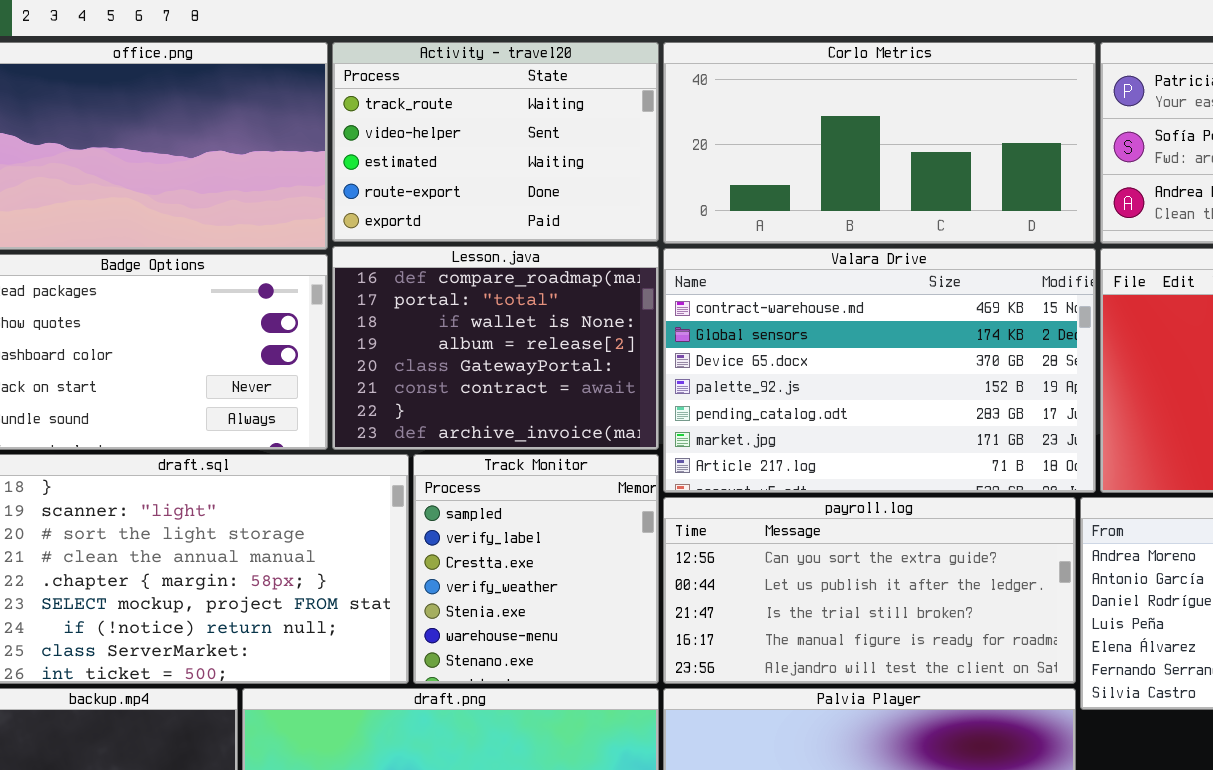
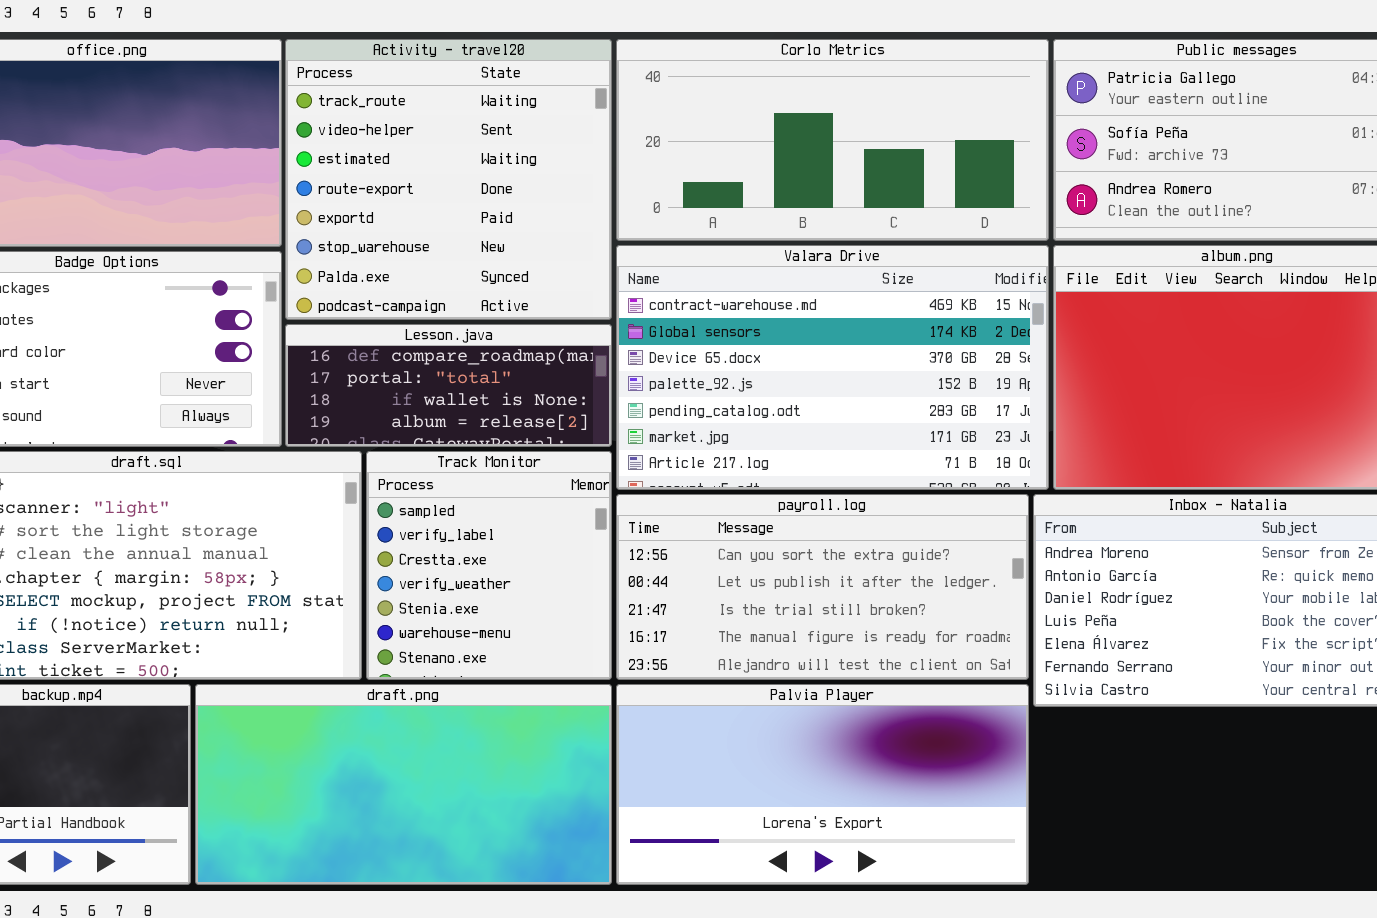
Activity - travel20: [332,42,659,242] -> [285,39,612,320], resized
Lesson.java: [332,246,659,450] -> [285,324,612,447], resized

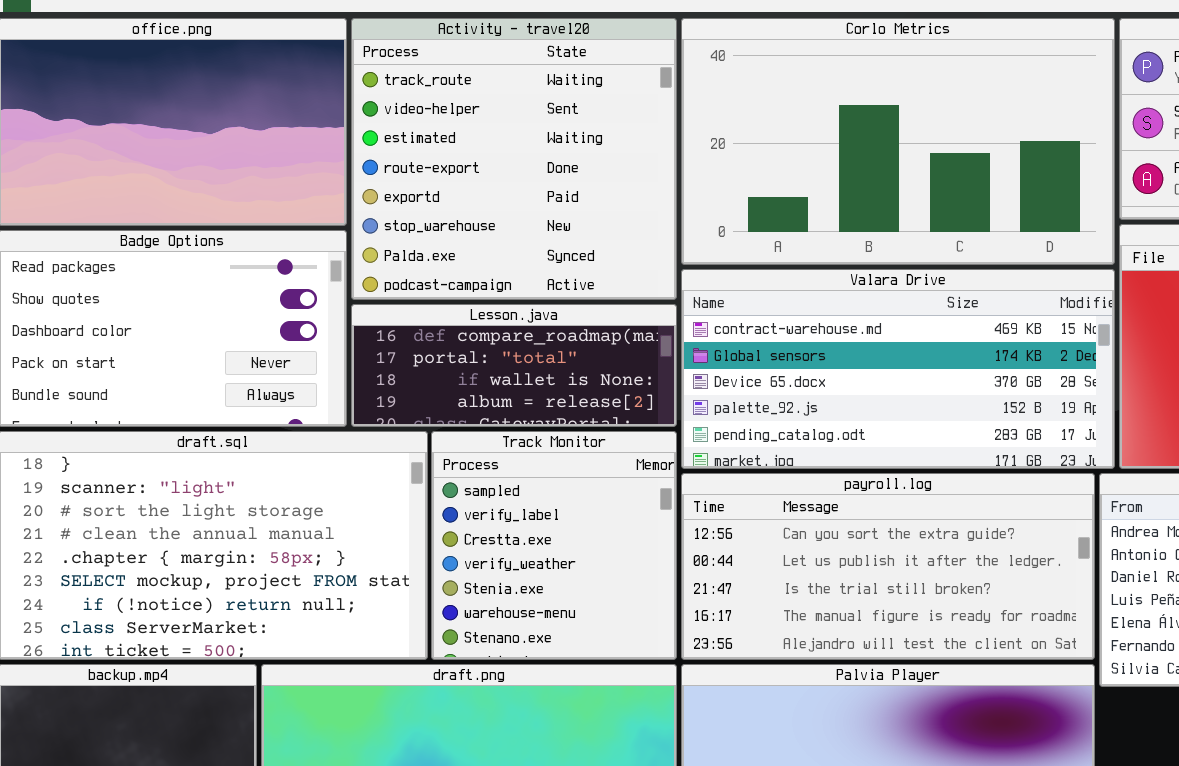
Corlo Metrics: [616,39,1049,241] -> [681,18,1115,265], resized
Valara Drive: [616,245,1049,490] -> [681,269,1115,469], resized

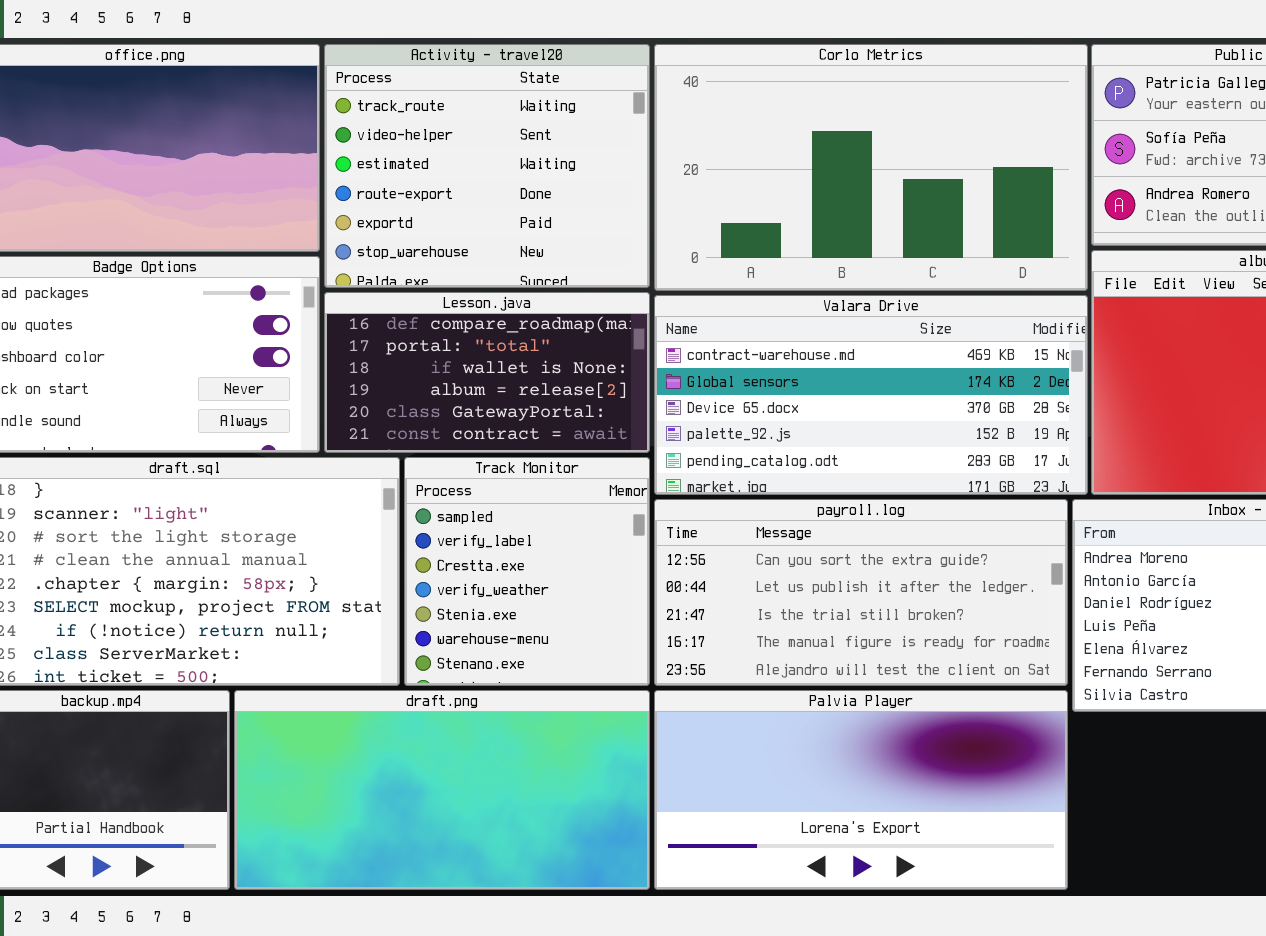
Activity - travel20: [351,18,677,300] -> [324,44,650,288], resized
Lesson.java: [351,304,677,427] -> [324,292,650,453], resized

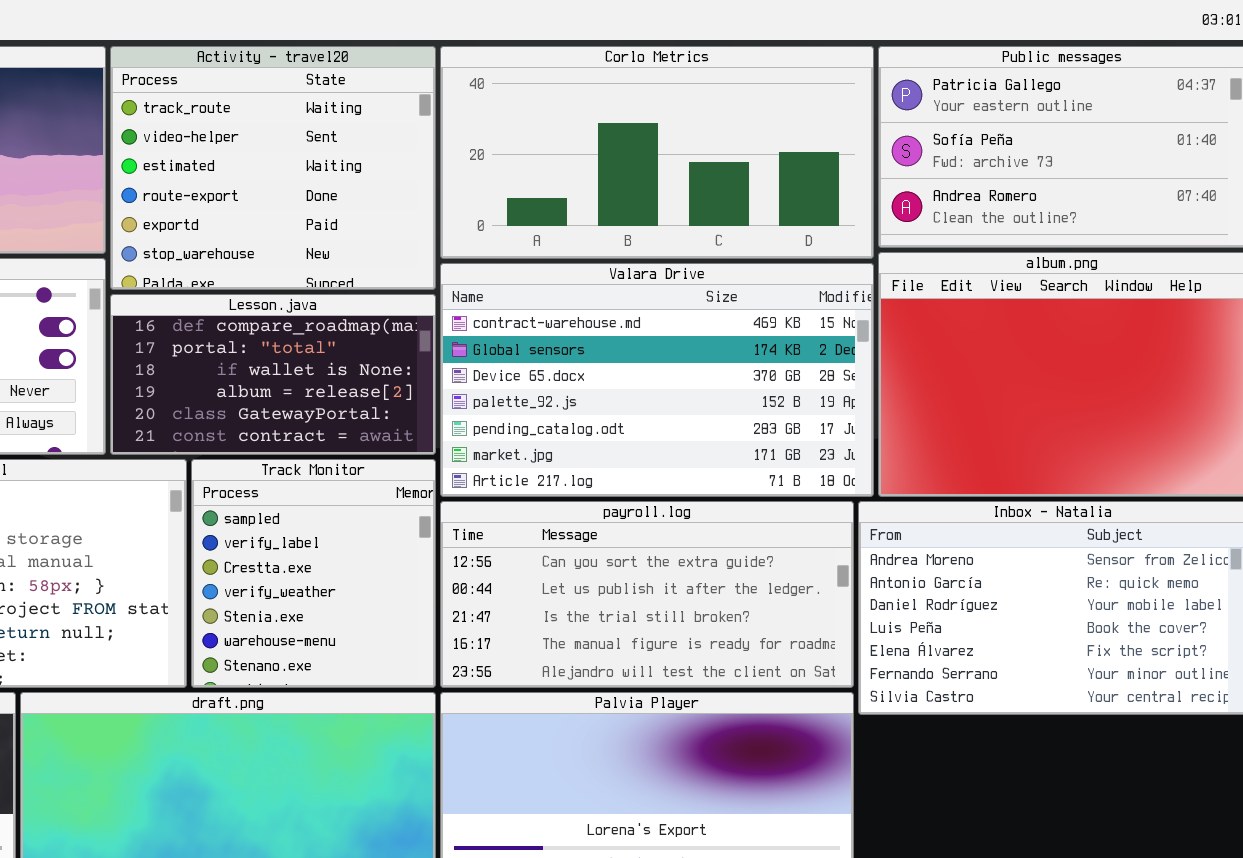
Corlo Metrics: [654,44,1088,291] -> [440,46,874,259], resized
Valara Drive: [654,295,1088,495] -> [440,263,874,497], resized

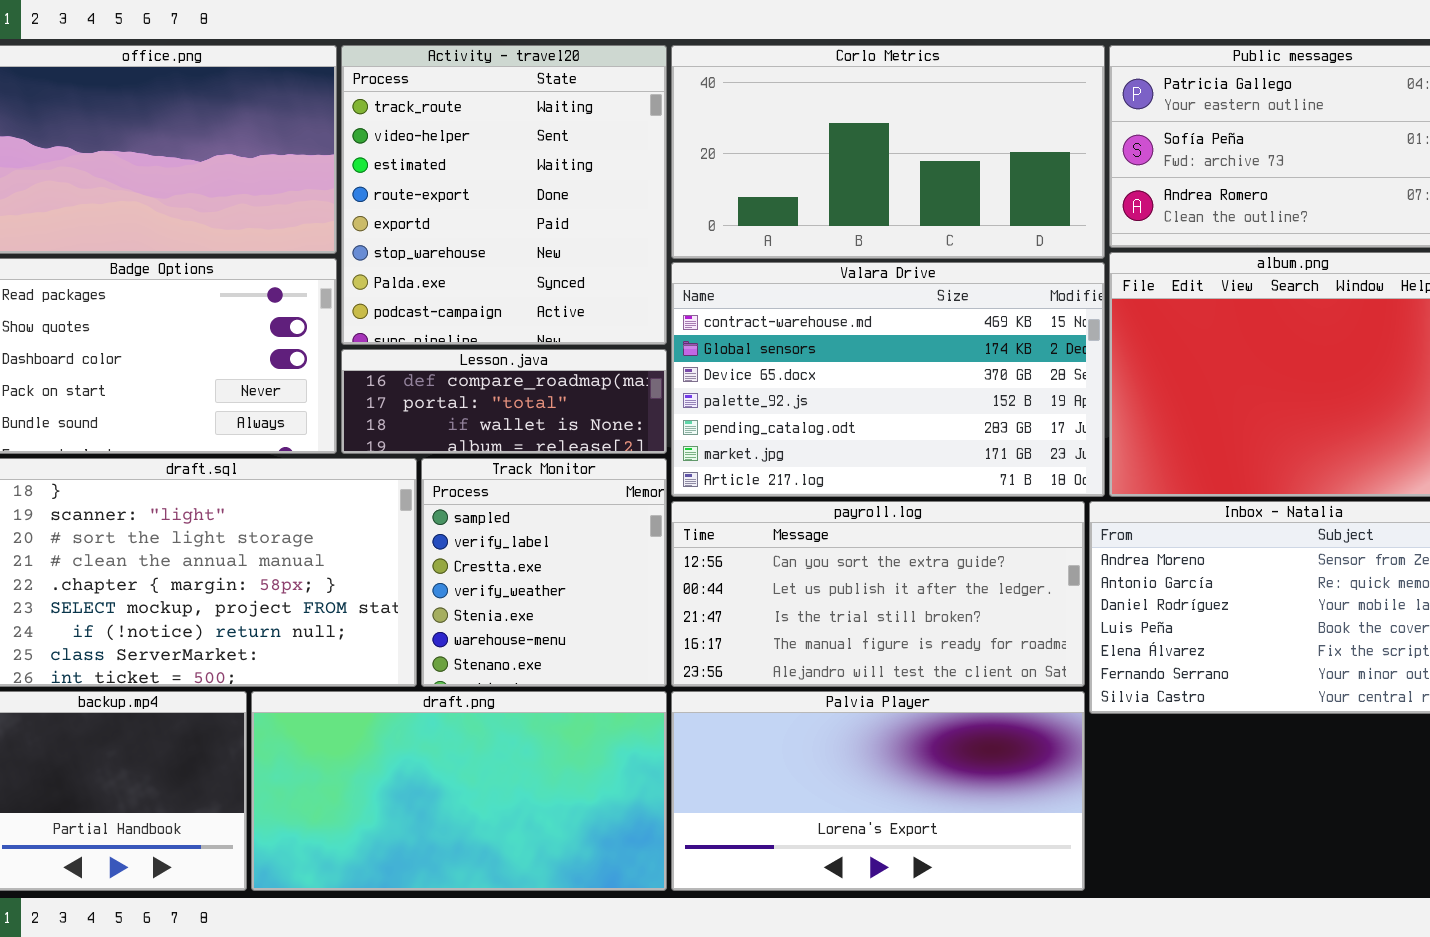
Activity - travel20: [110,46,436,290] -> [341,45,667,345], resized
Lesson.java: [110,294,436,455] -> [341,349,667,454], resized

